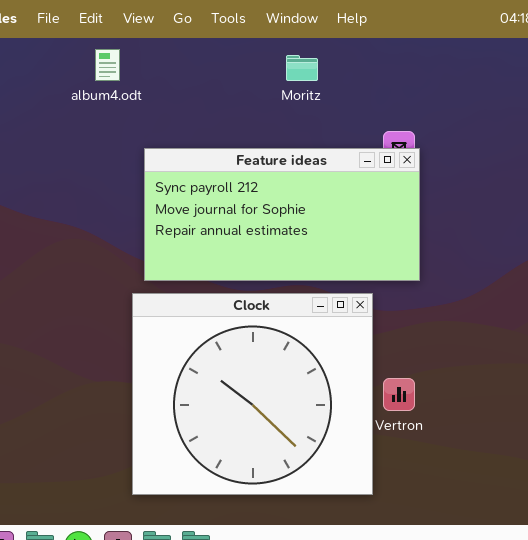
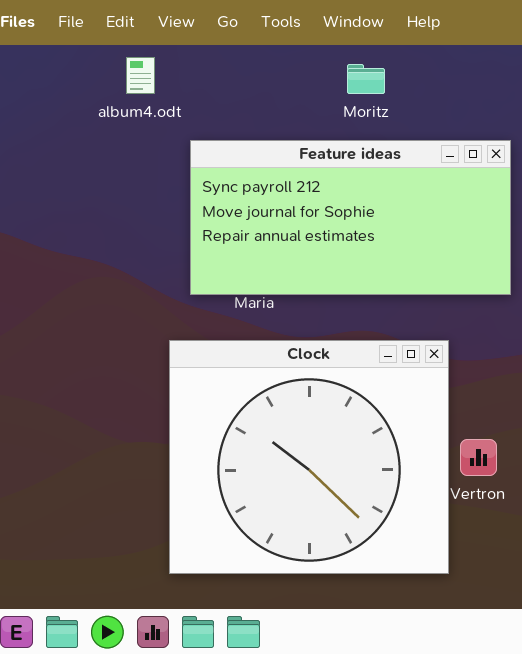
Feature ideas: [144,148,420,281] -> [190,140,511,295], moved

